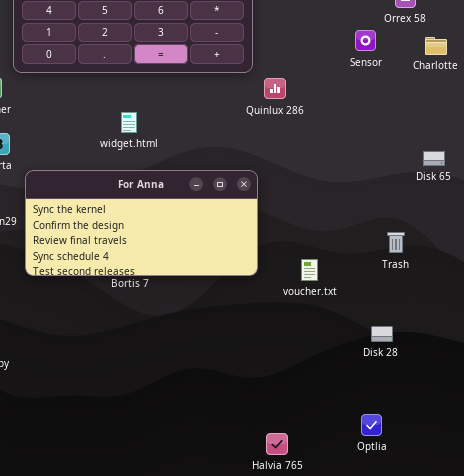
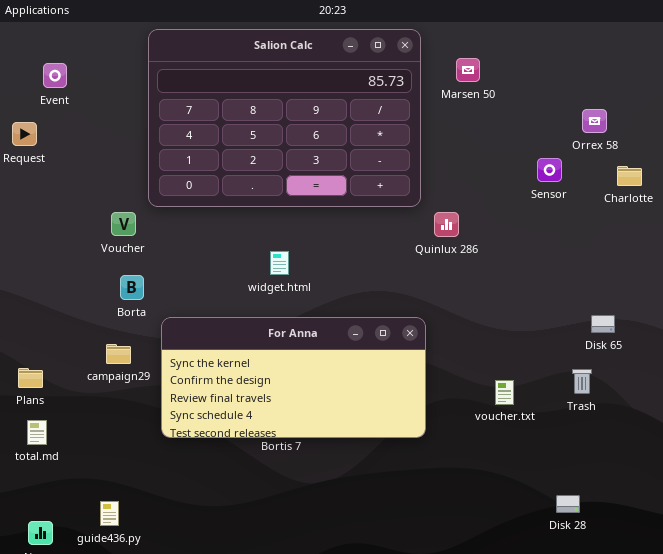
Disk 65: [423,151,445,166] -> [591,315,615,333], moved
Trash: [387,232,405,253] -> [572,369,592,394], moved
voucher.txt: [301,259,318,281] -> [495,380,514,405], moved

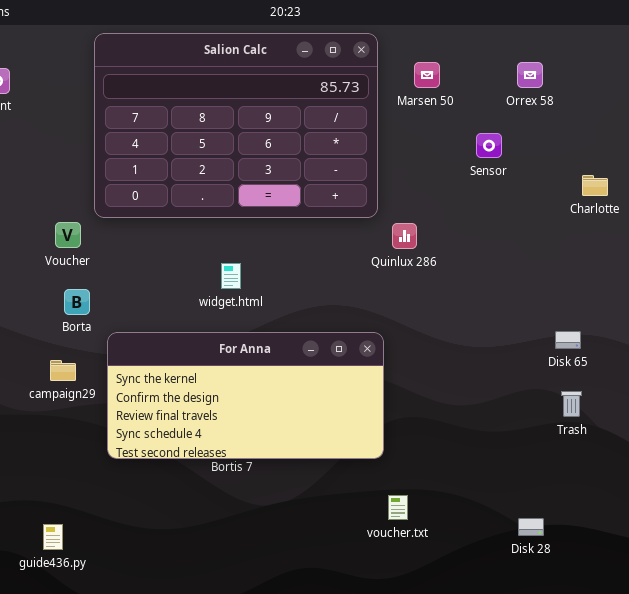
Orrex 58: [582,109,607,133] -> [517,62,543,88], moved
Sensor: [537,158,562,182] -> [476,133,502,158], moved
Trash: [572,369,592,394] -> [561,391,582,417], moved
voucher.txt: [495,380,514,405] -> [388,495,408,520], moved

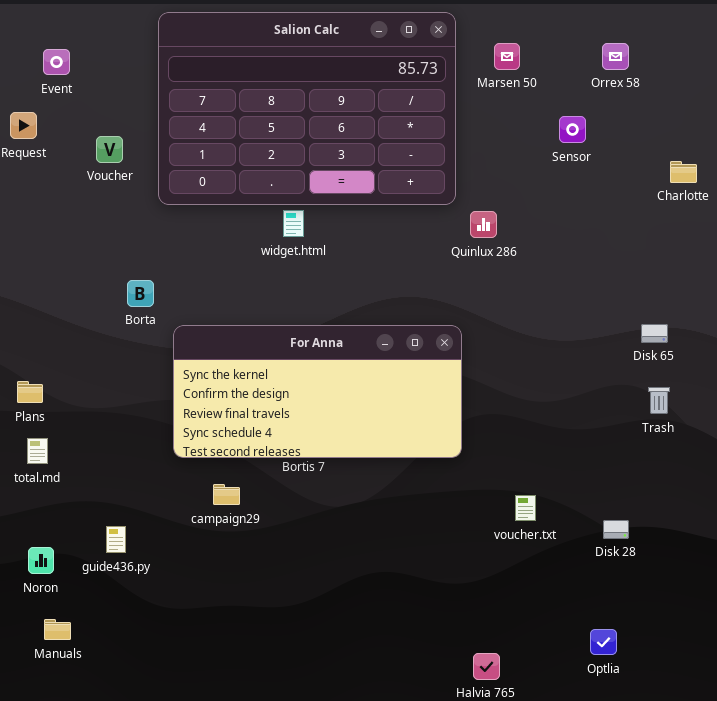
Voucher: [55,222,81,248] -> [96,136,123,163], moved
widget.html: [221,263,241,289] -> [283,210,304,237], moved
campaign29: [50,360,76,381] -> [213,484,240,505], moved
voucher.txt: [388,495,408,520] -> [515,495,536,521], moved

